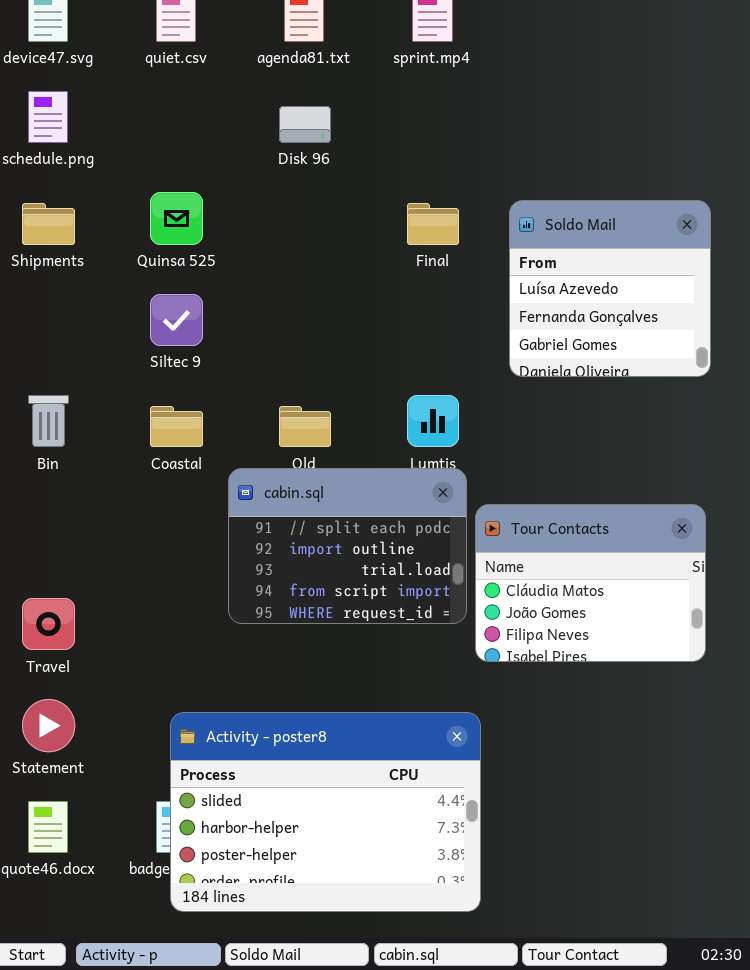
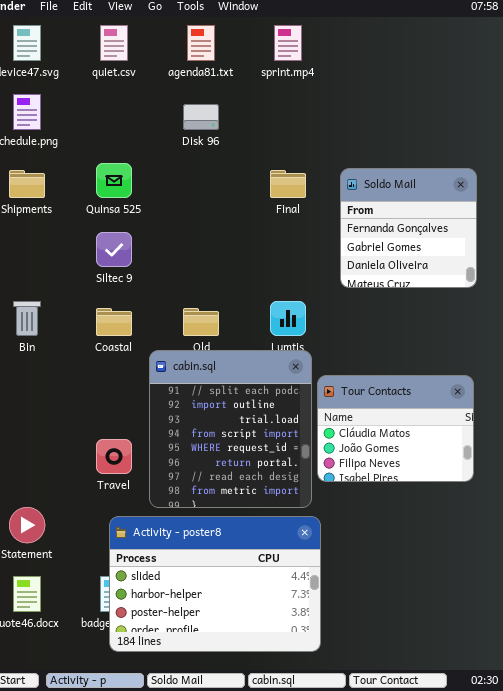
Soldo Mail: [509,200,711,377] -> [340,168,477,288], scrolled down 1 row
cabin.sql: [228,468,467,624] -> [149,350,312,508], resized
Travel: [22,598,75,650] -> [96,439,132,474], moved

